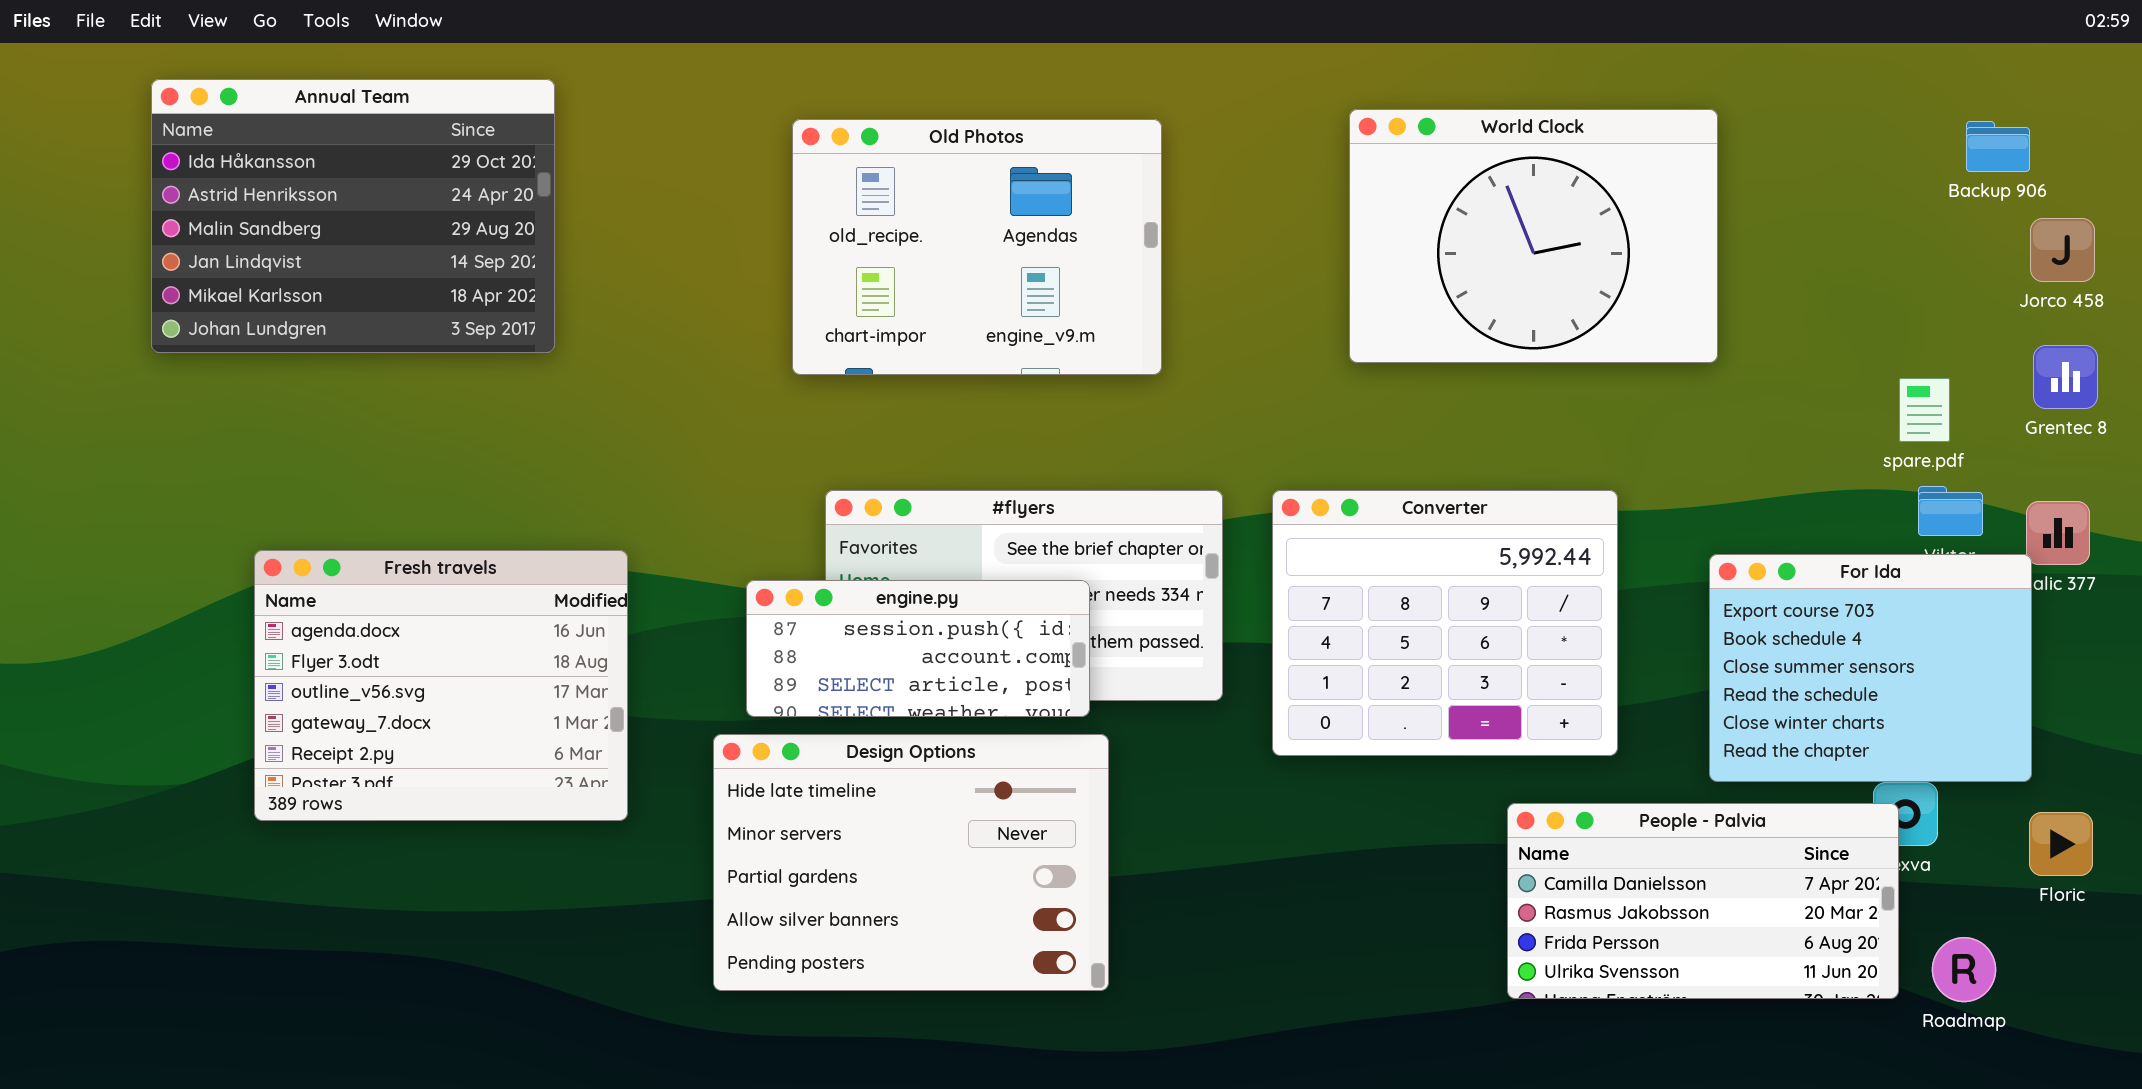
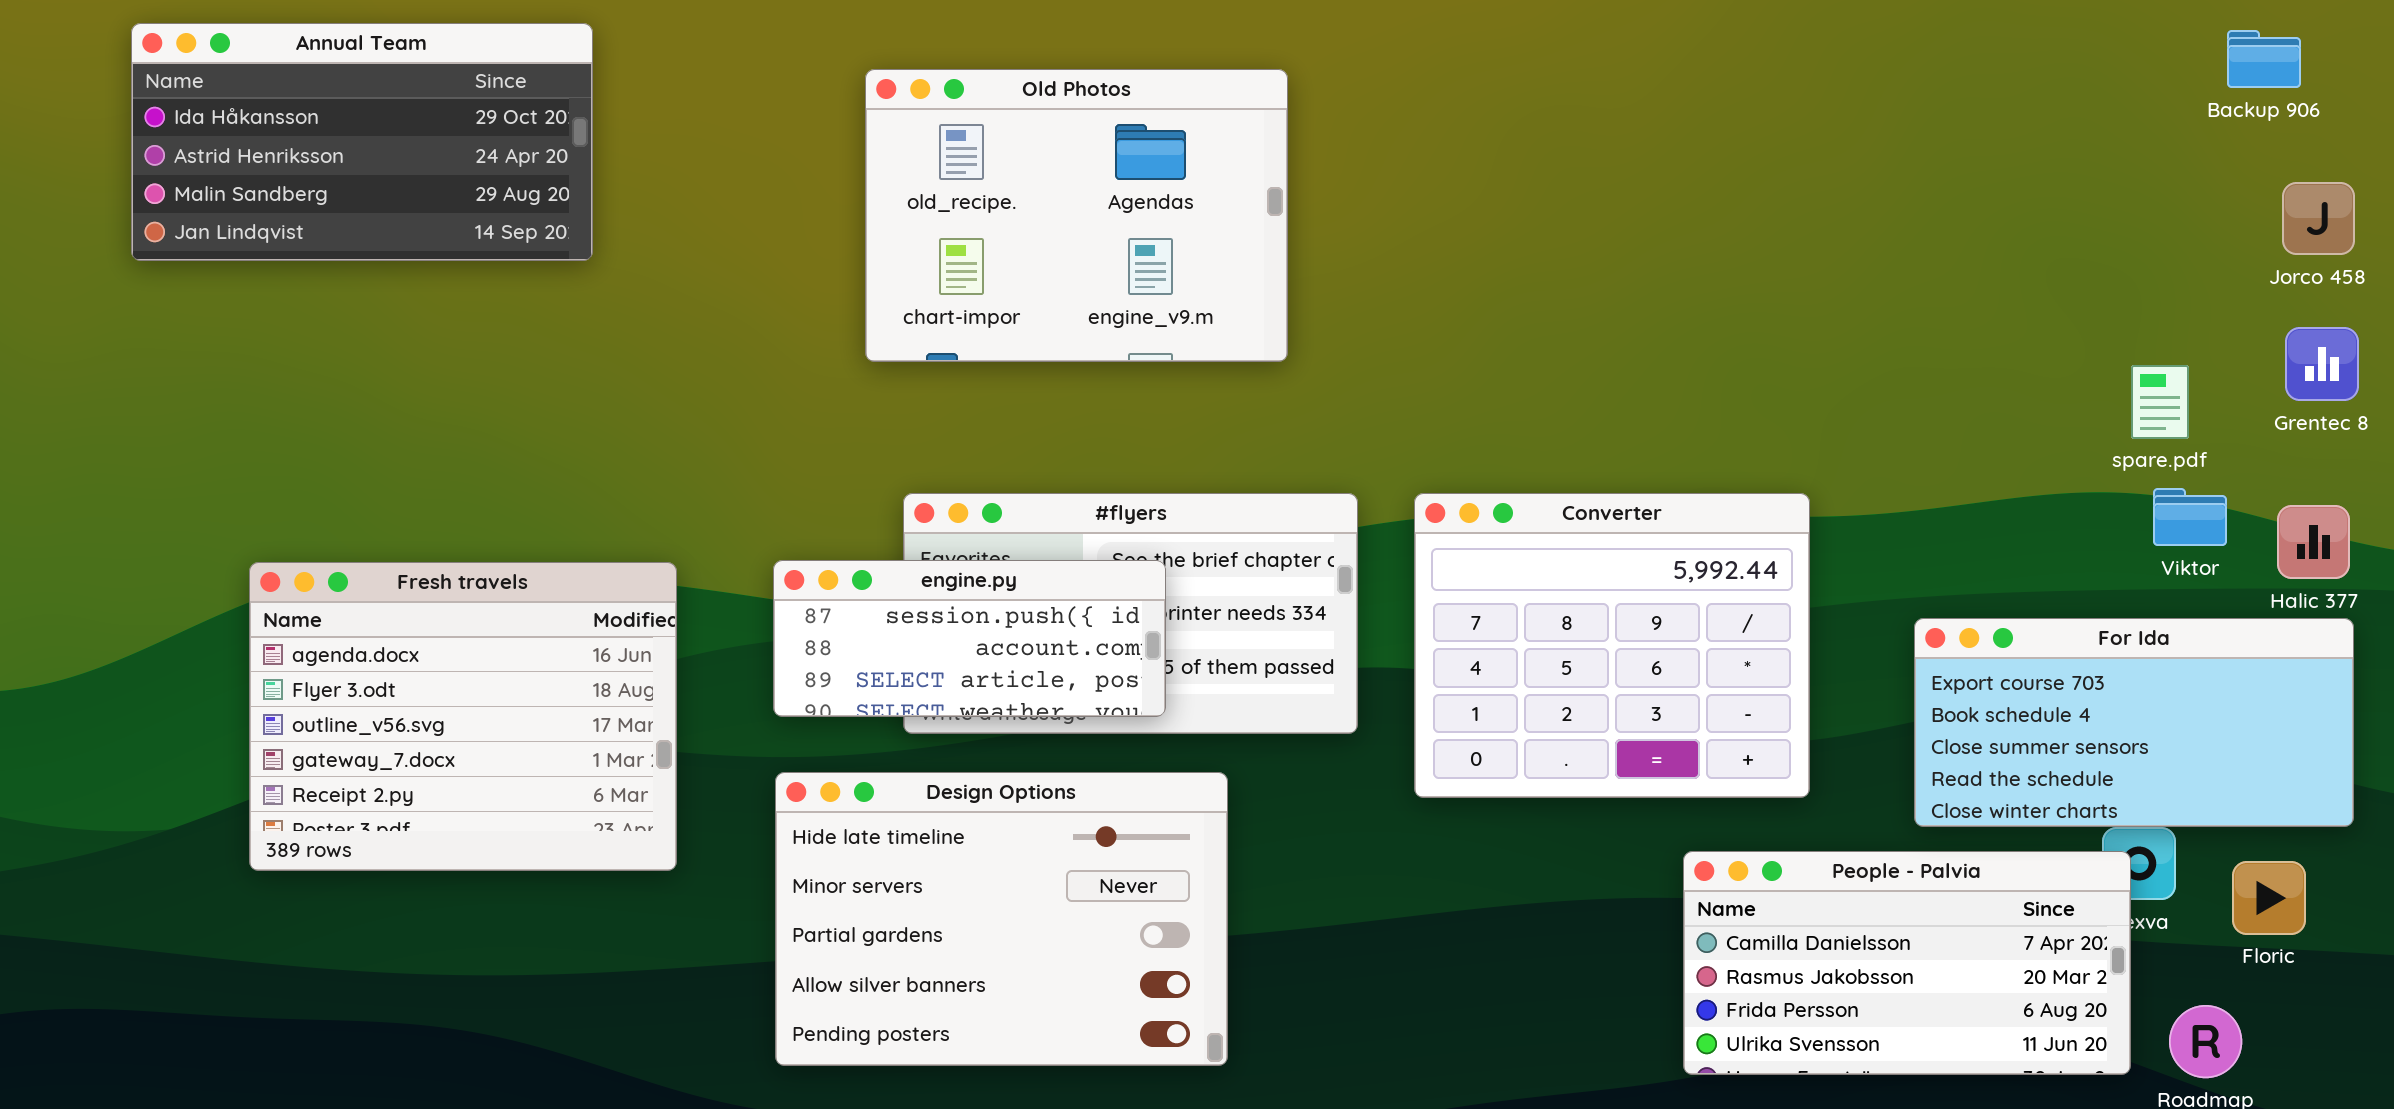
Annual Team: [151,79,555,353] -> [131,23,593,261], resized
World Clock: [1349,109,1718,363] -> none, closed
Backup 906: [1966,121,2030,172] -> [2227,30,2301,88], moved
For Ida: [1709,554,2032,782] -> [1914,618,2354,827], resized
engine.py: [746,580,1090,717] -> [773,560,1166,717], moved
Floric: [2029,812,2093,876] -> [2232,861,2306,935], moved

